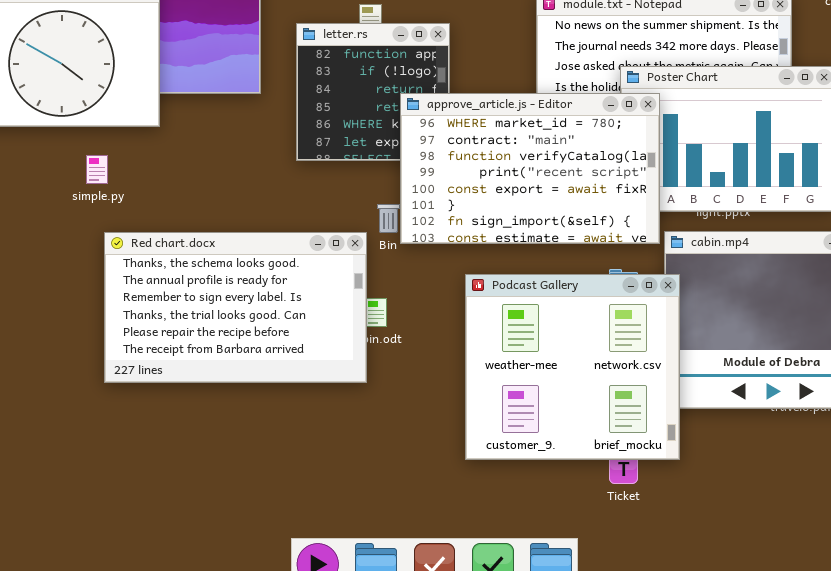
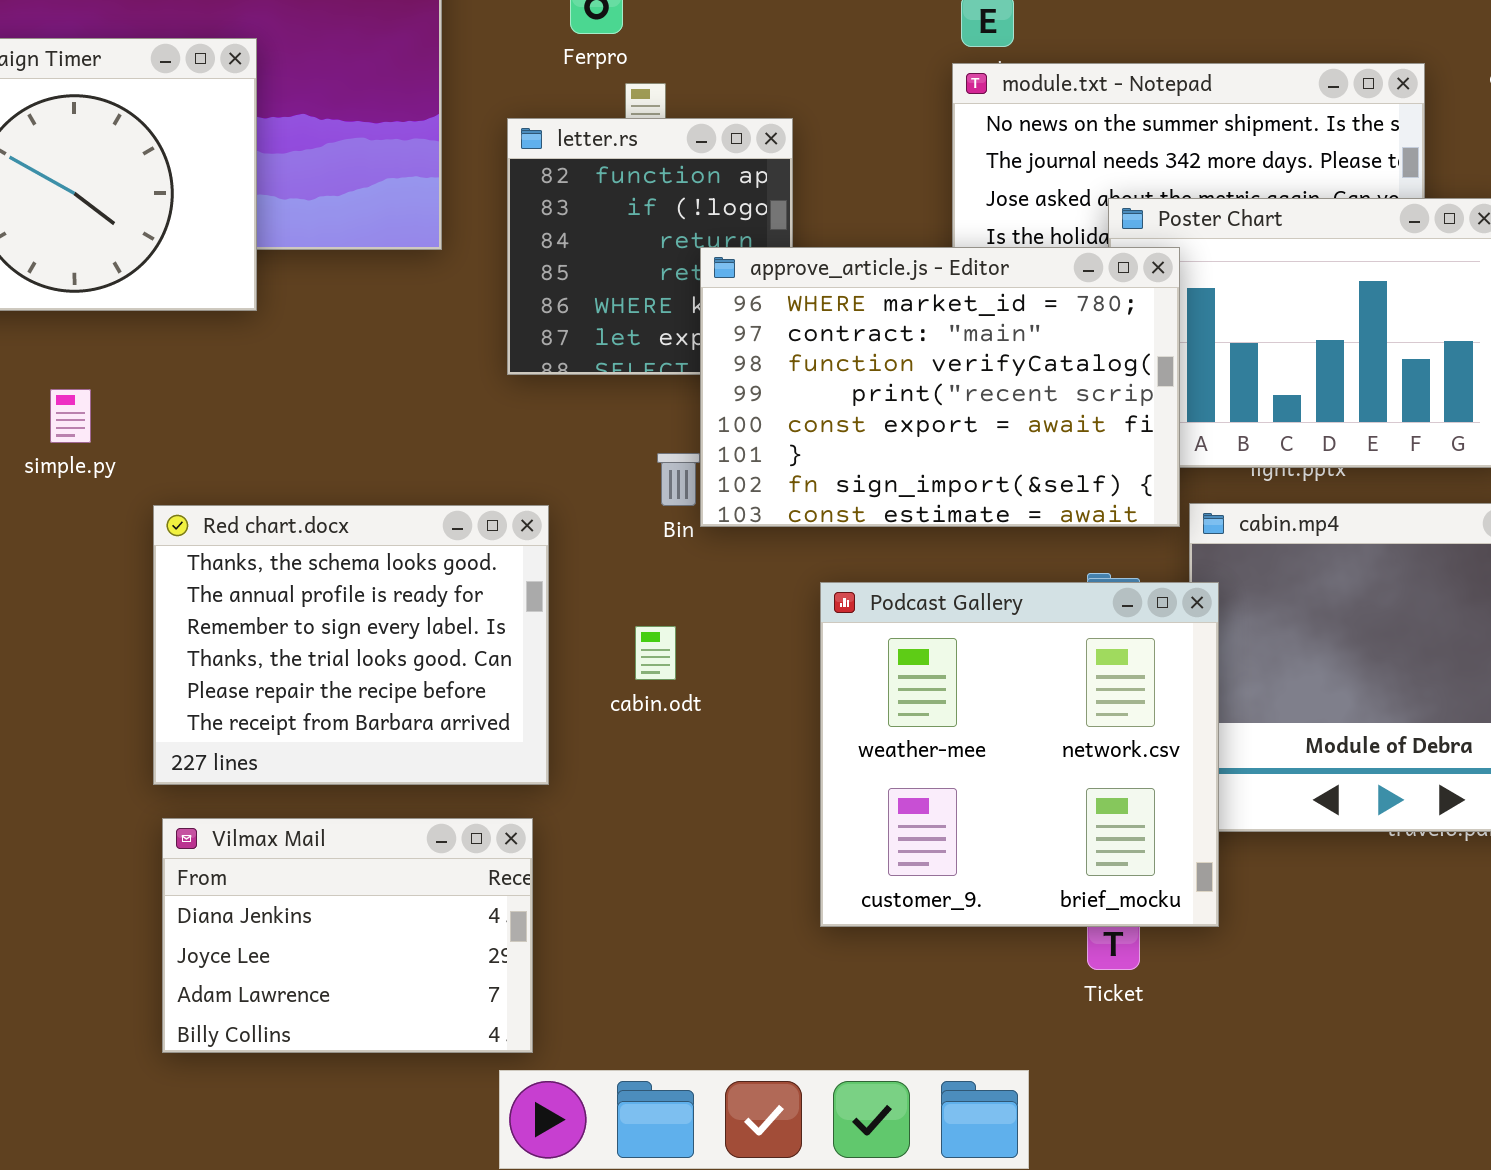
simple.py: [86,155,108,184] -> [50,389,91,443], moved
Red chart.docx: [104,232,367,383] -> [153,505,549,785], resized
Vilmax Mail: none -> [162,818,533,1053], opened

